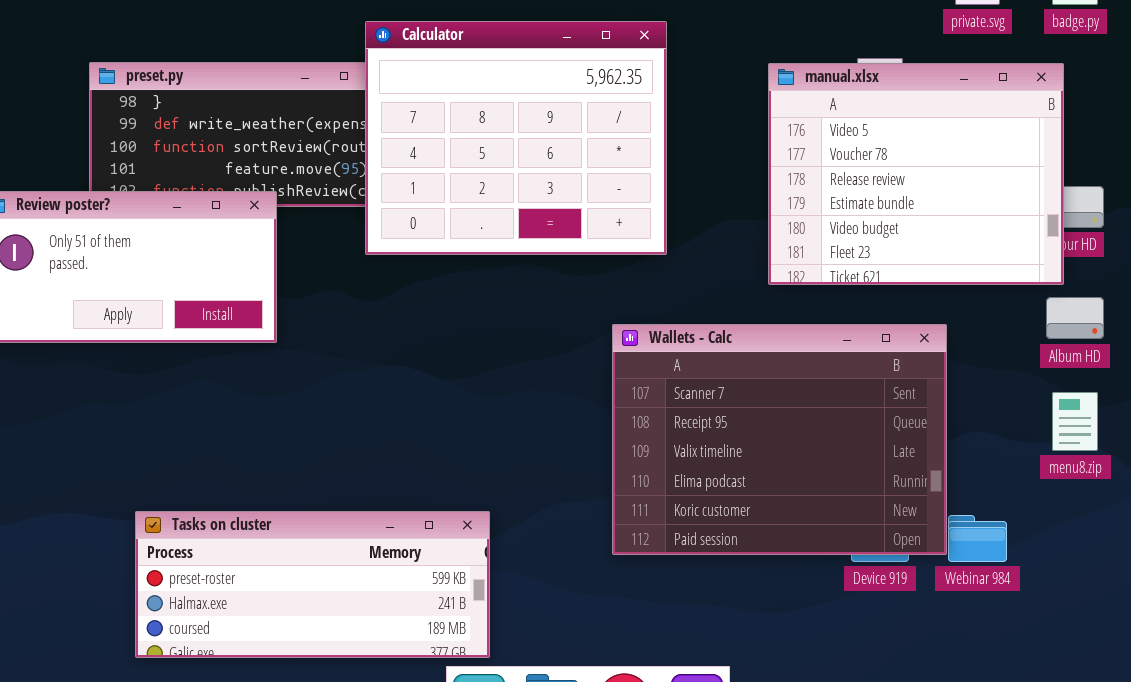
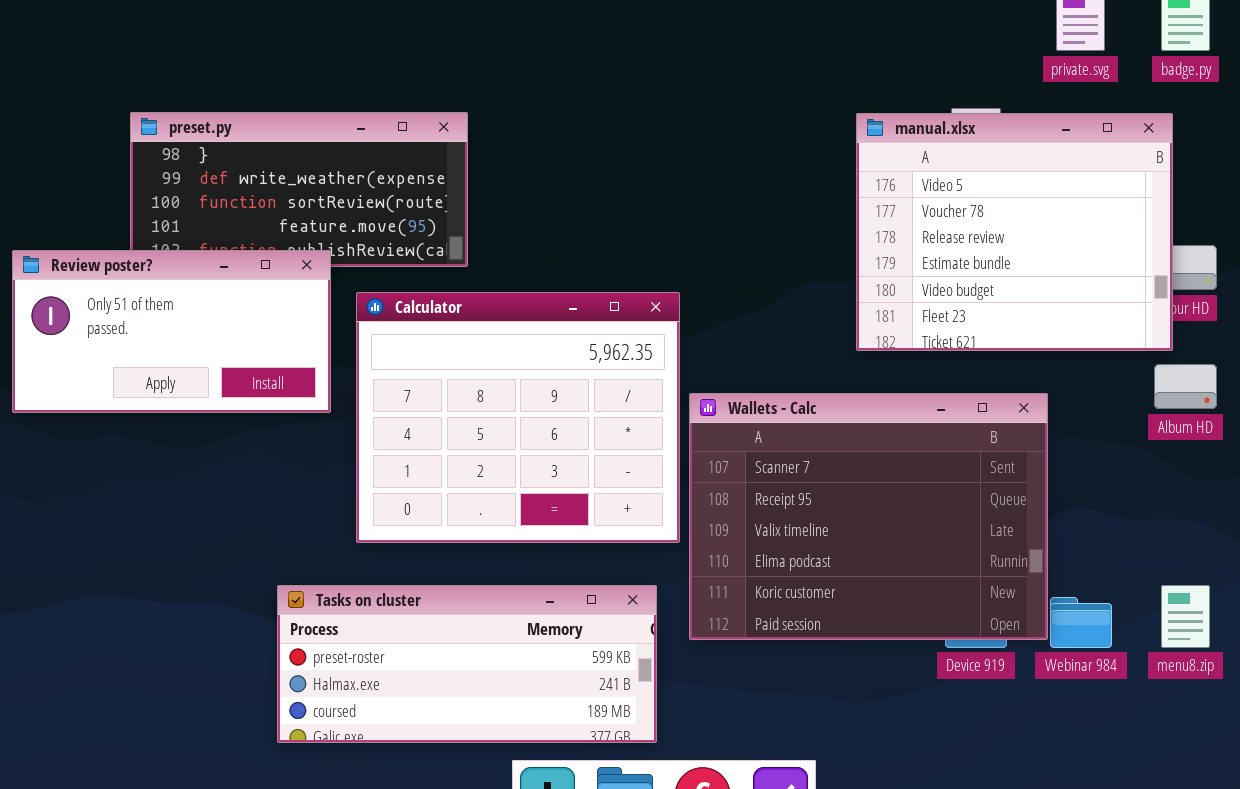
Calculator: [365,21,667,255] -> [356,292,680,543], moved
menu8.zip: [1052,392,1098,451] -> [1161,585,1210,648], moved
Tasks on cluster: [135,511,490,658] -> [277,585,657,743], moved

